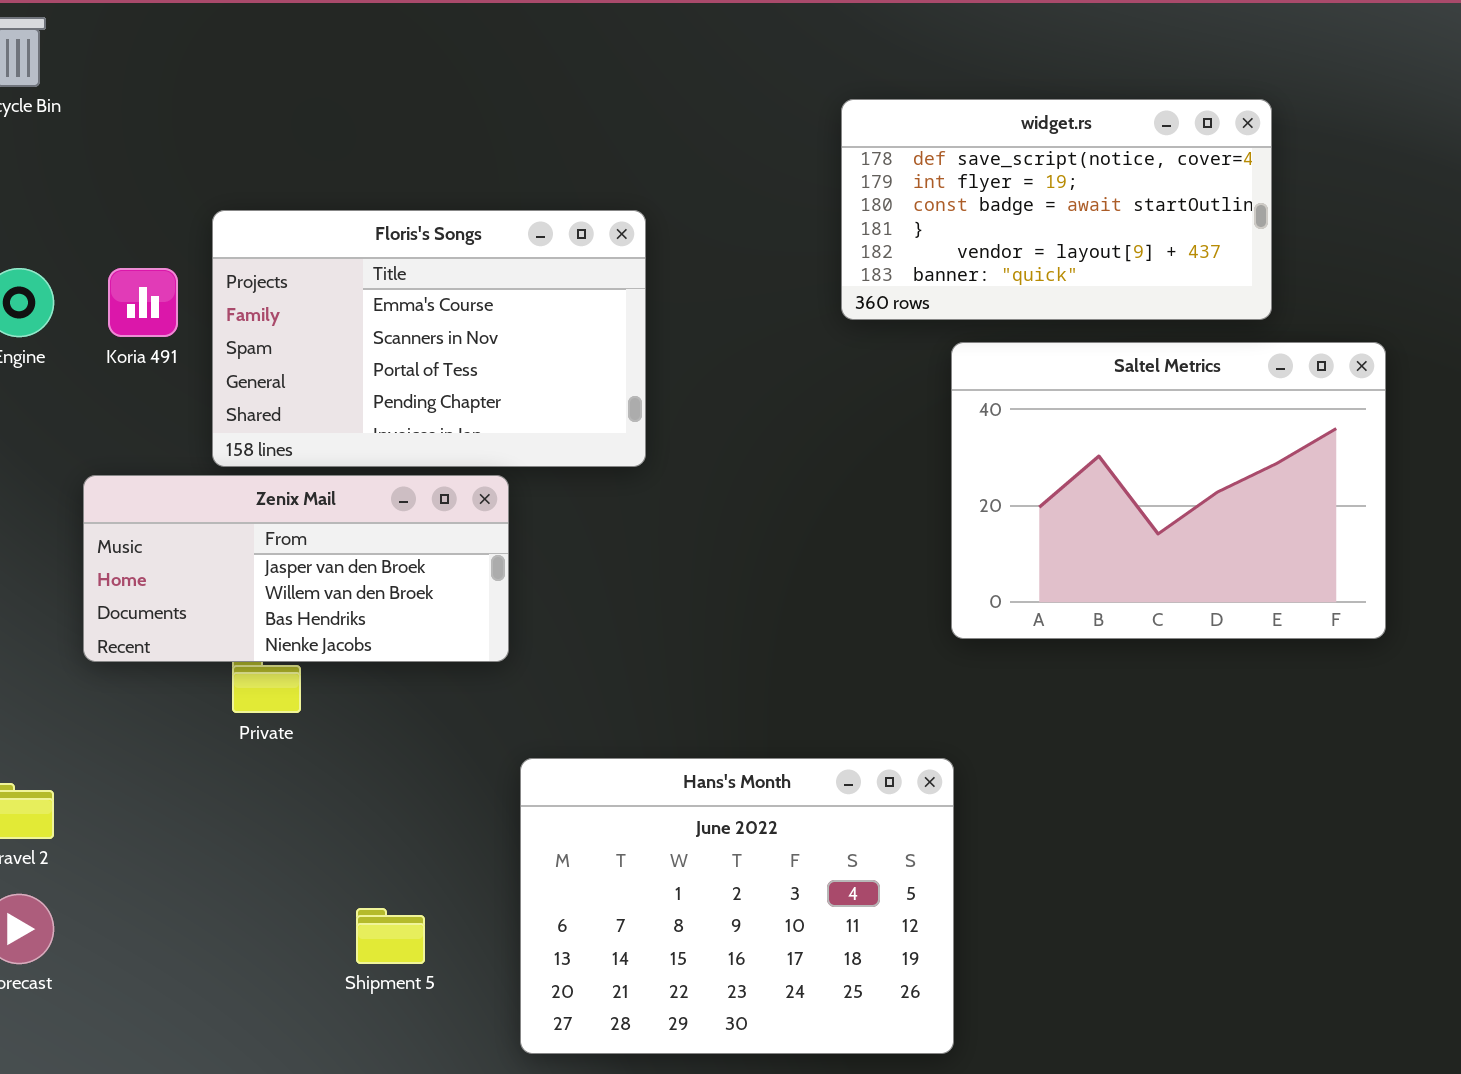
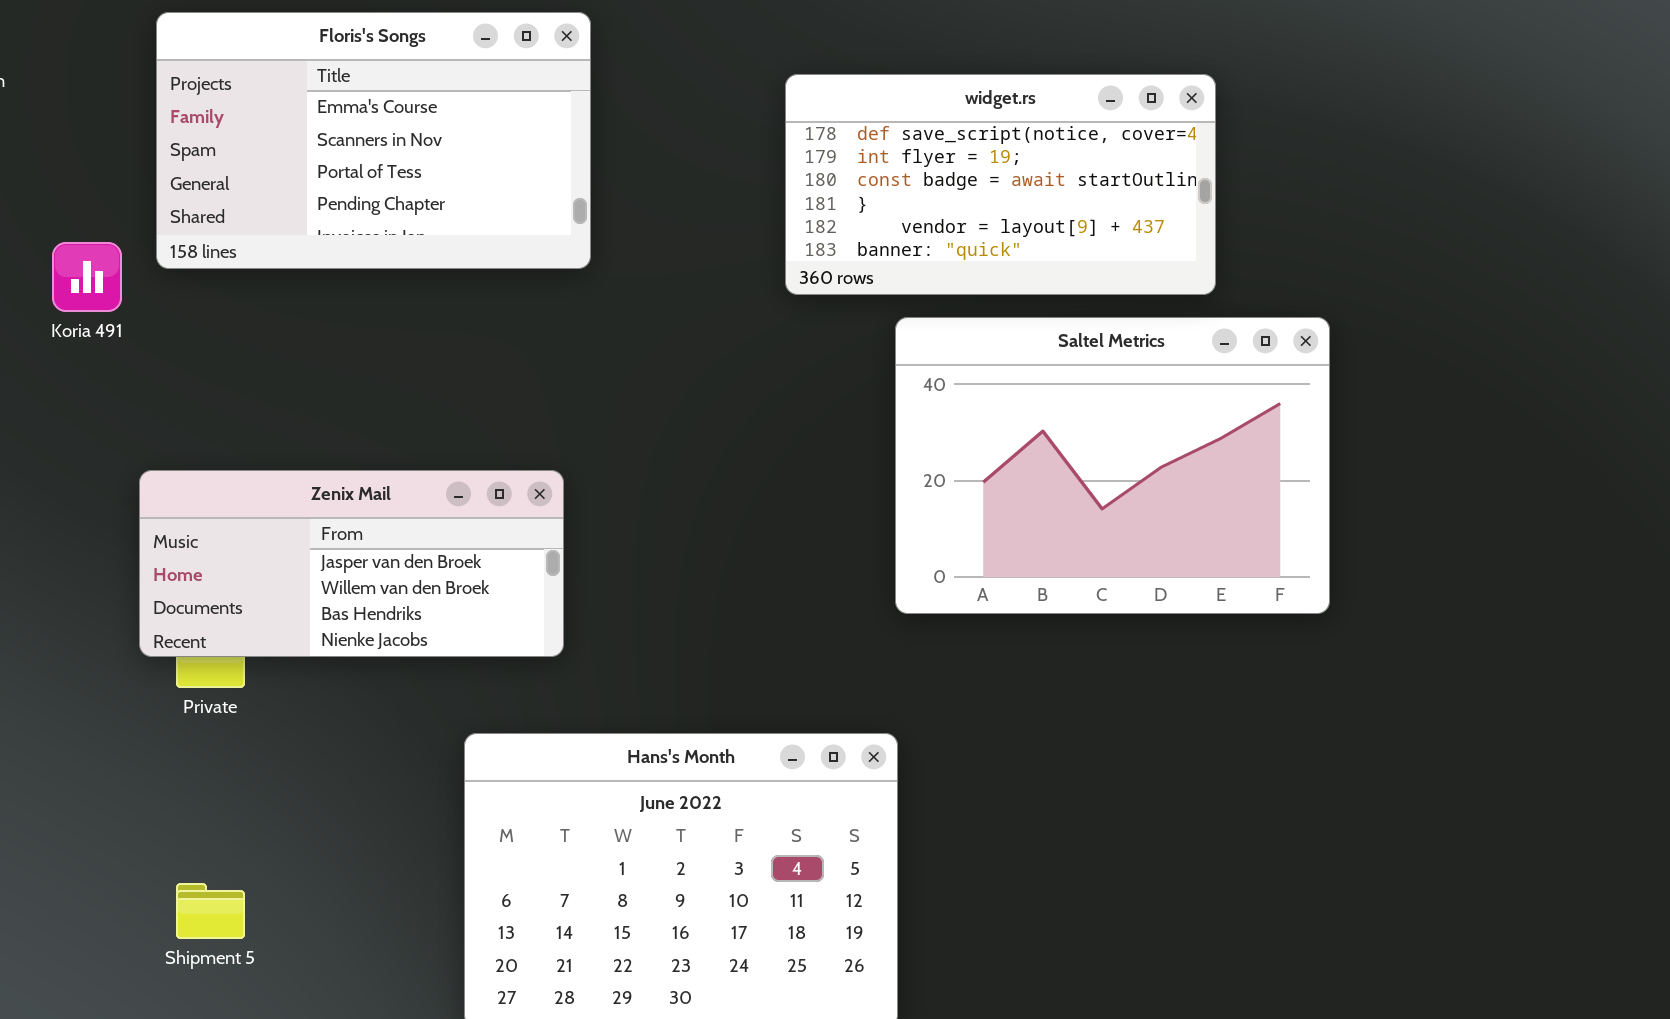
Floris's Songs: [212,210,646,467] -> [156,12,591,269], moved
Zenix Mail: [83,475,509,662] -> [139,470,564,657], moved
Shipment 5: [356,908,425,964] -> [176,883,245,939], moved

